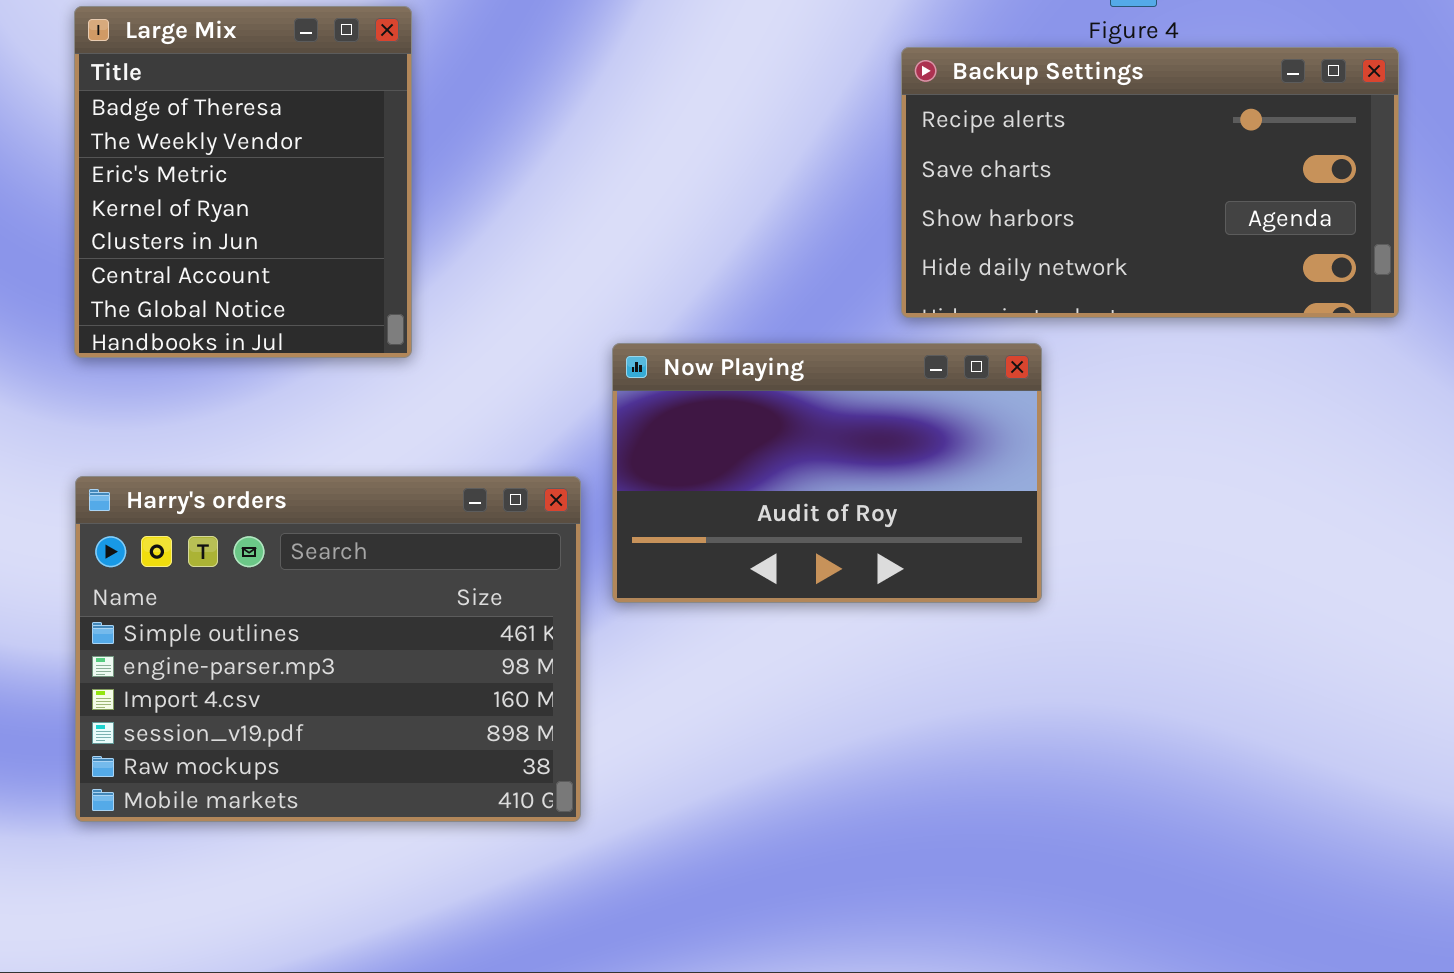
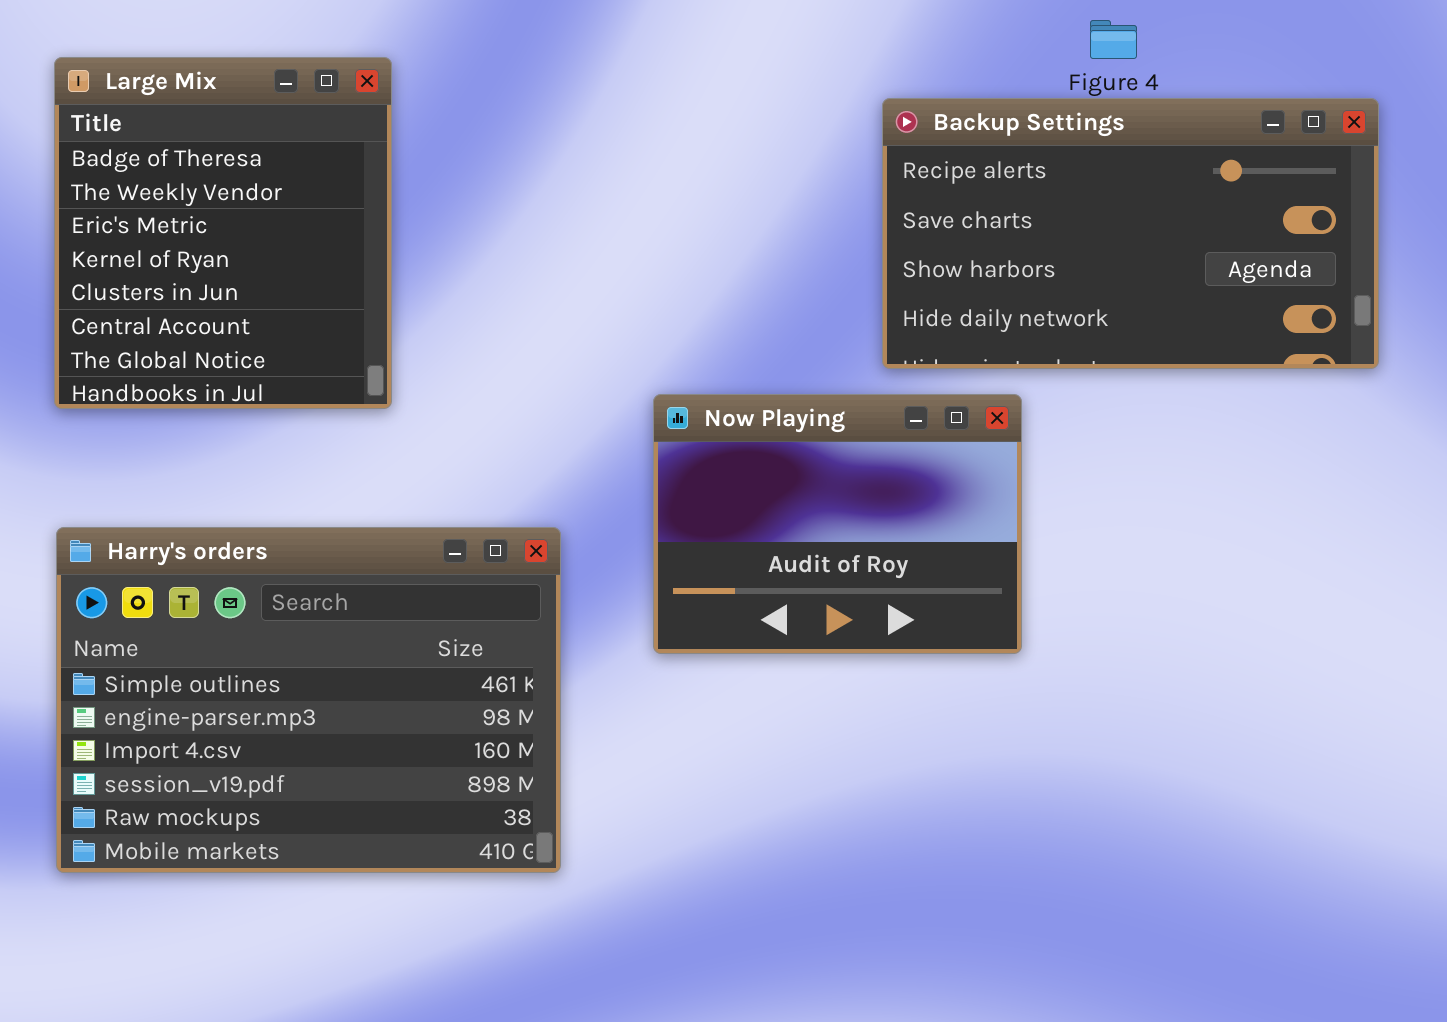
Now Playing: [612,343,1042,603] -> [653,394,1022,654], resized

